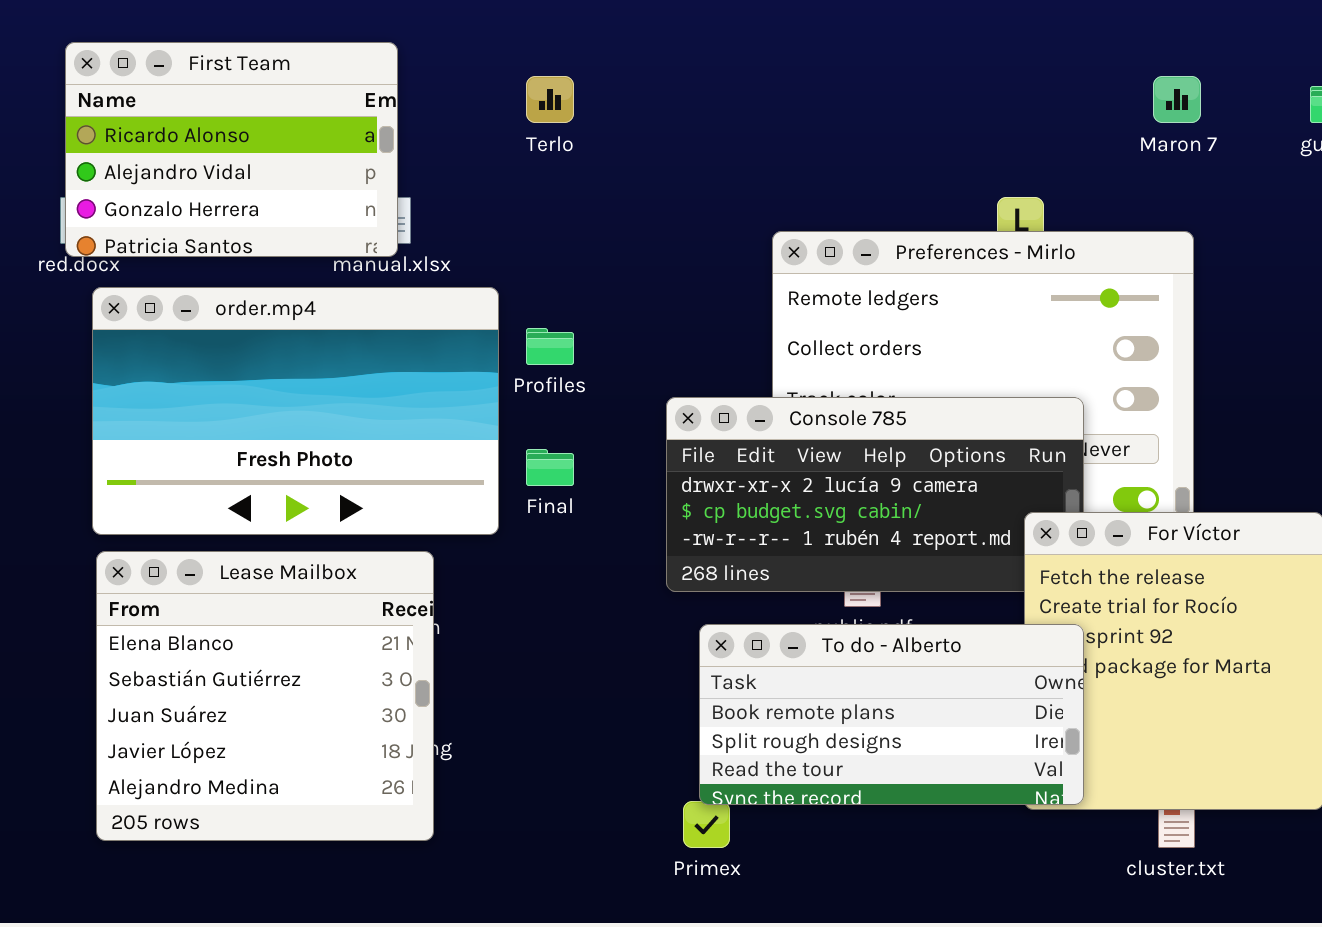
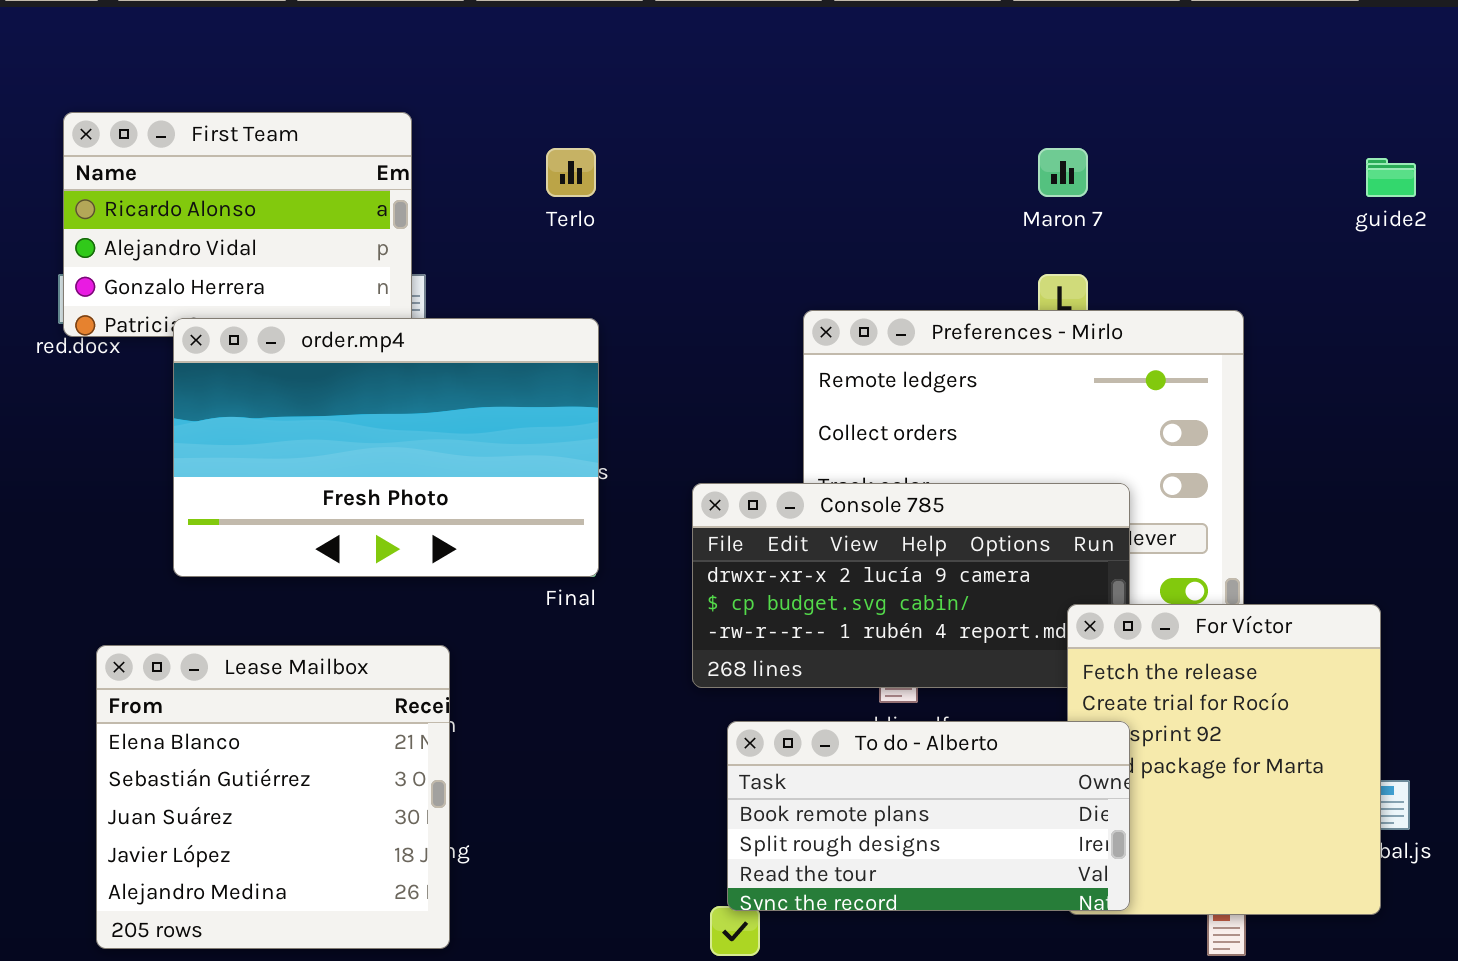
Maron 7: [1153,76,1201,123] -> [1038,148,1088,197], moved
order.mp4: [92,287,499,535] -> [173,318,599,577], moved

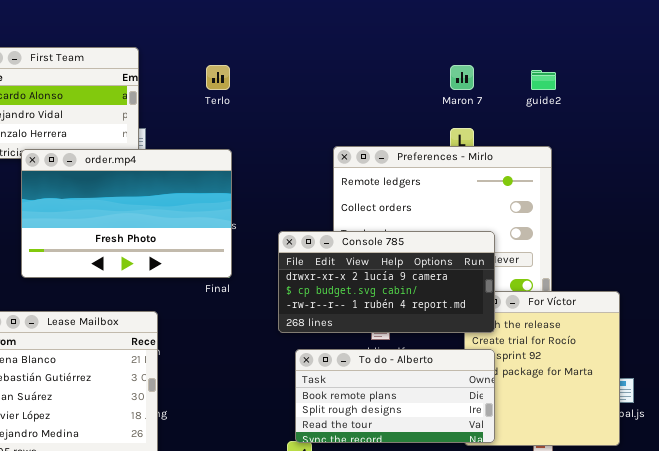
guide2: [1366,158,1416,197] -> [531,70,556,90], moved
Console 785: [692,483,1130,688] -> [278,231,495,333], raised

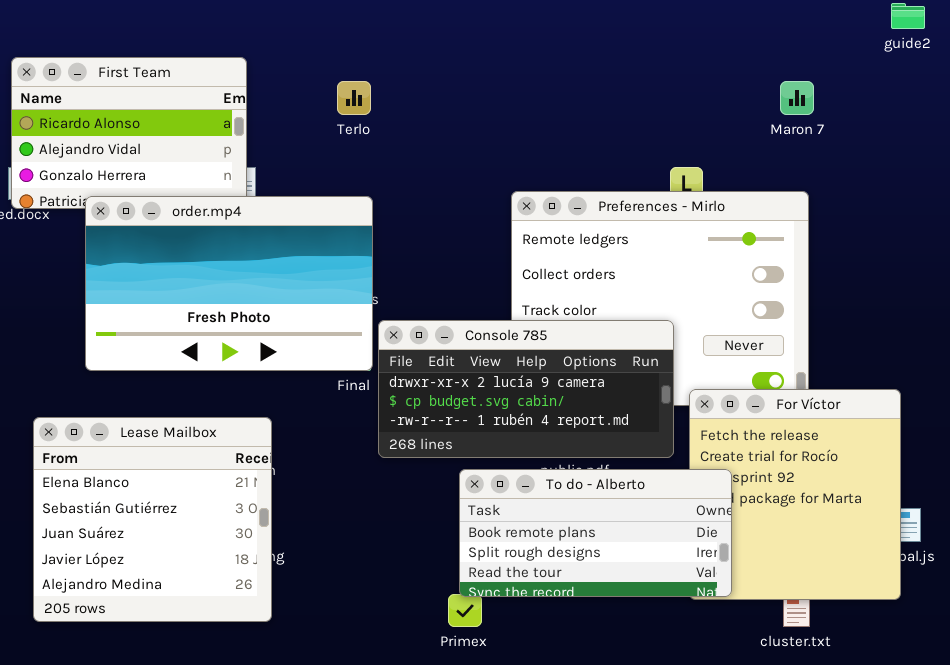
Maron 7: [450,65,474,90] -> [780,81,814,115], moved
guide2: [531,70,556,90] -> [891,3,925,29], moved
Console 785: [278,231,495,333] -> [378,320,674,458], moved

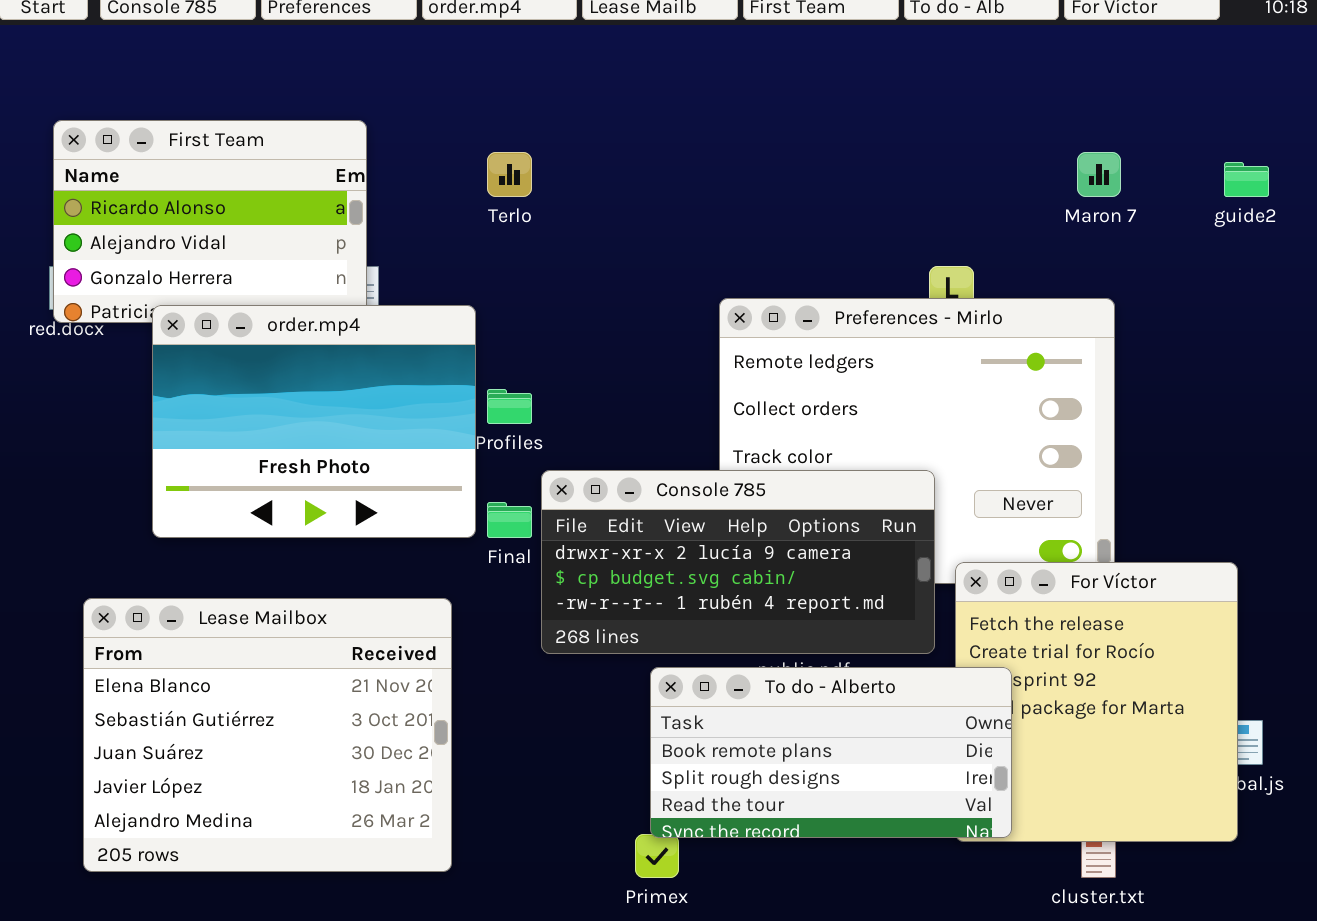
guide2: [891,3,925,29] -> [1224,162,1269,197], moved
order.mp4: [85,196,373,371] -> [152,305,476,538], resized
Lease Mailbox: [33,417,272,622] -> [83,598,452,872], resized

